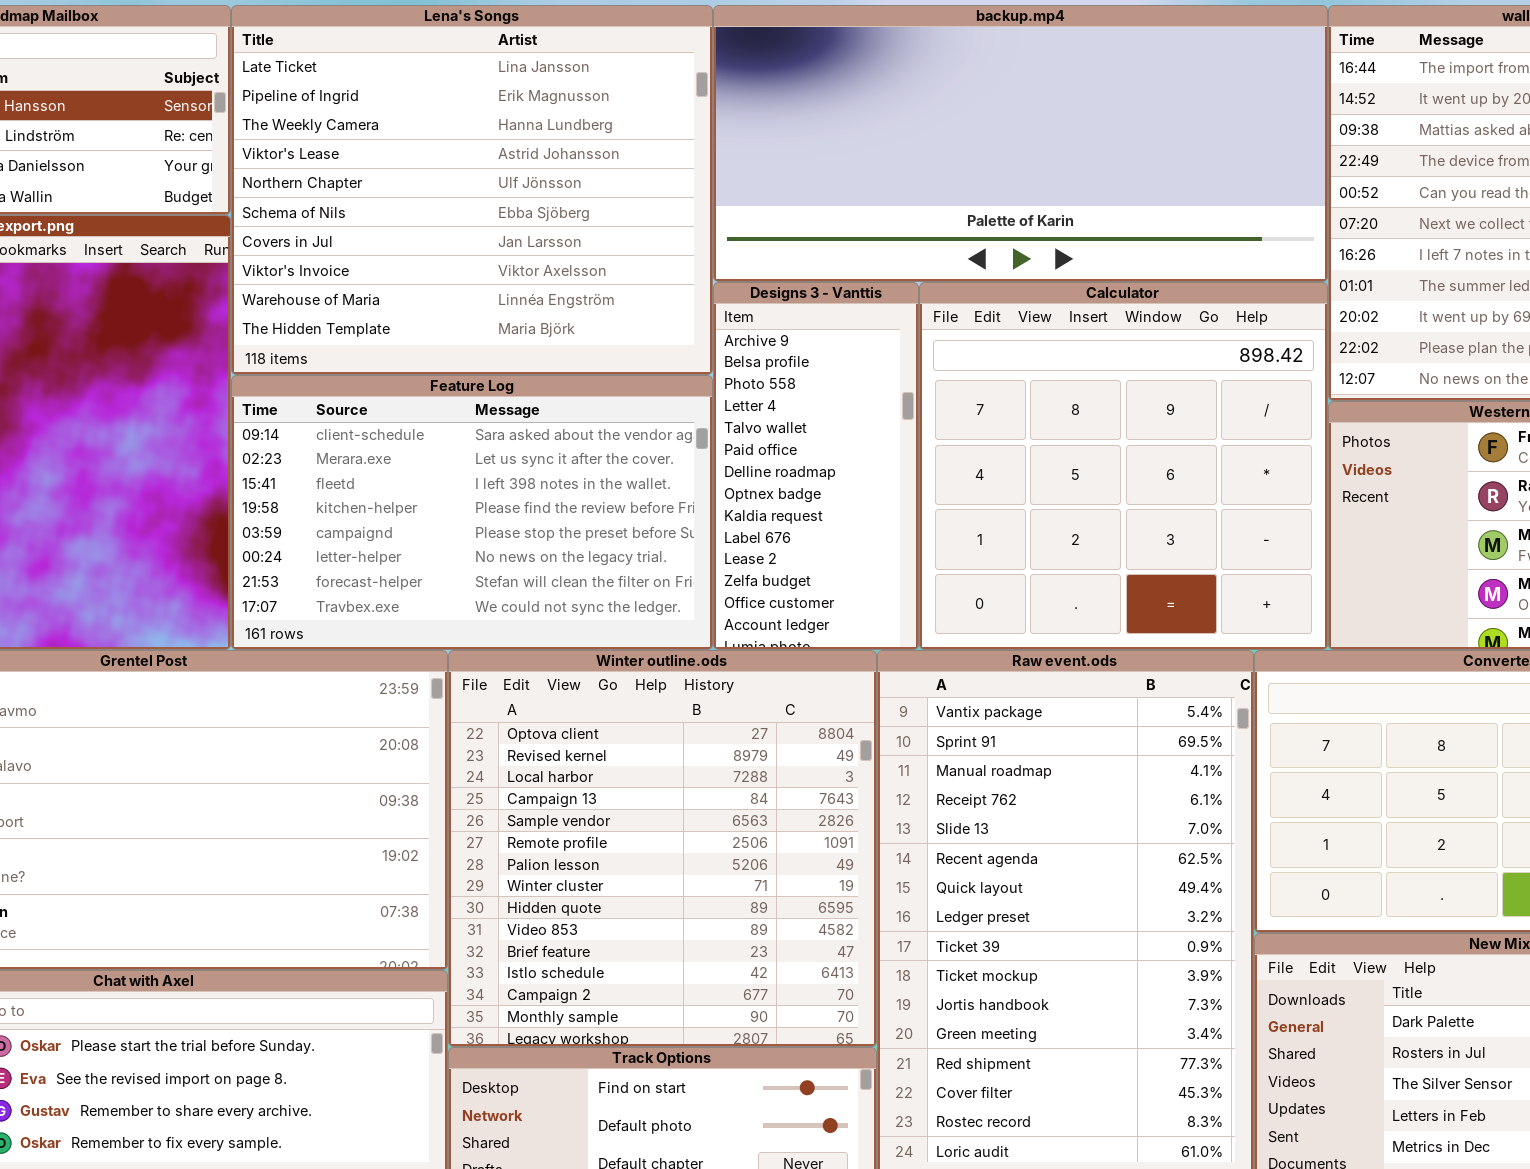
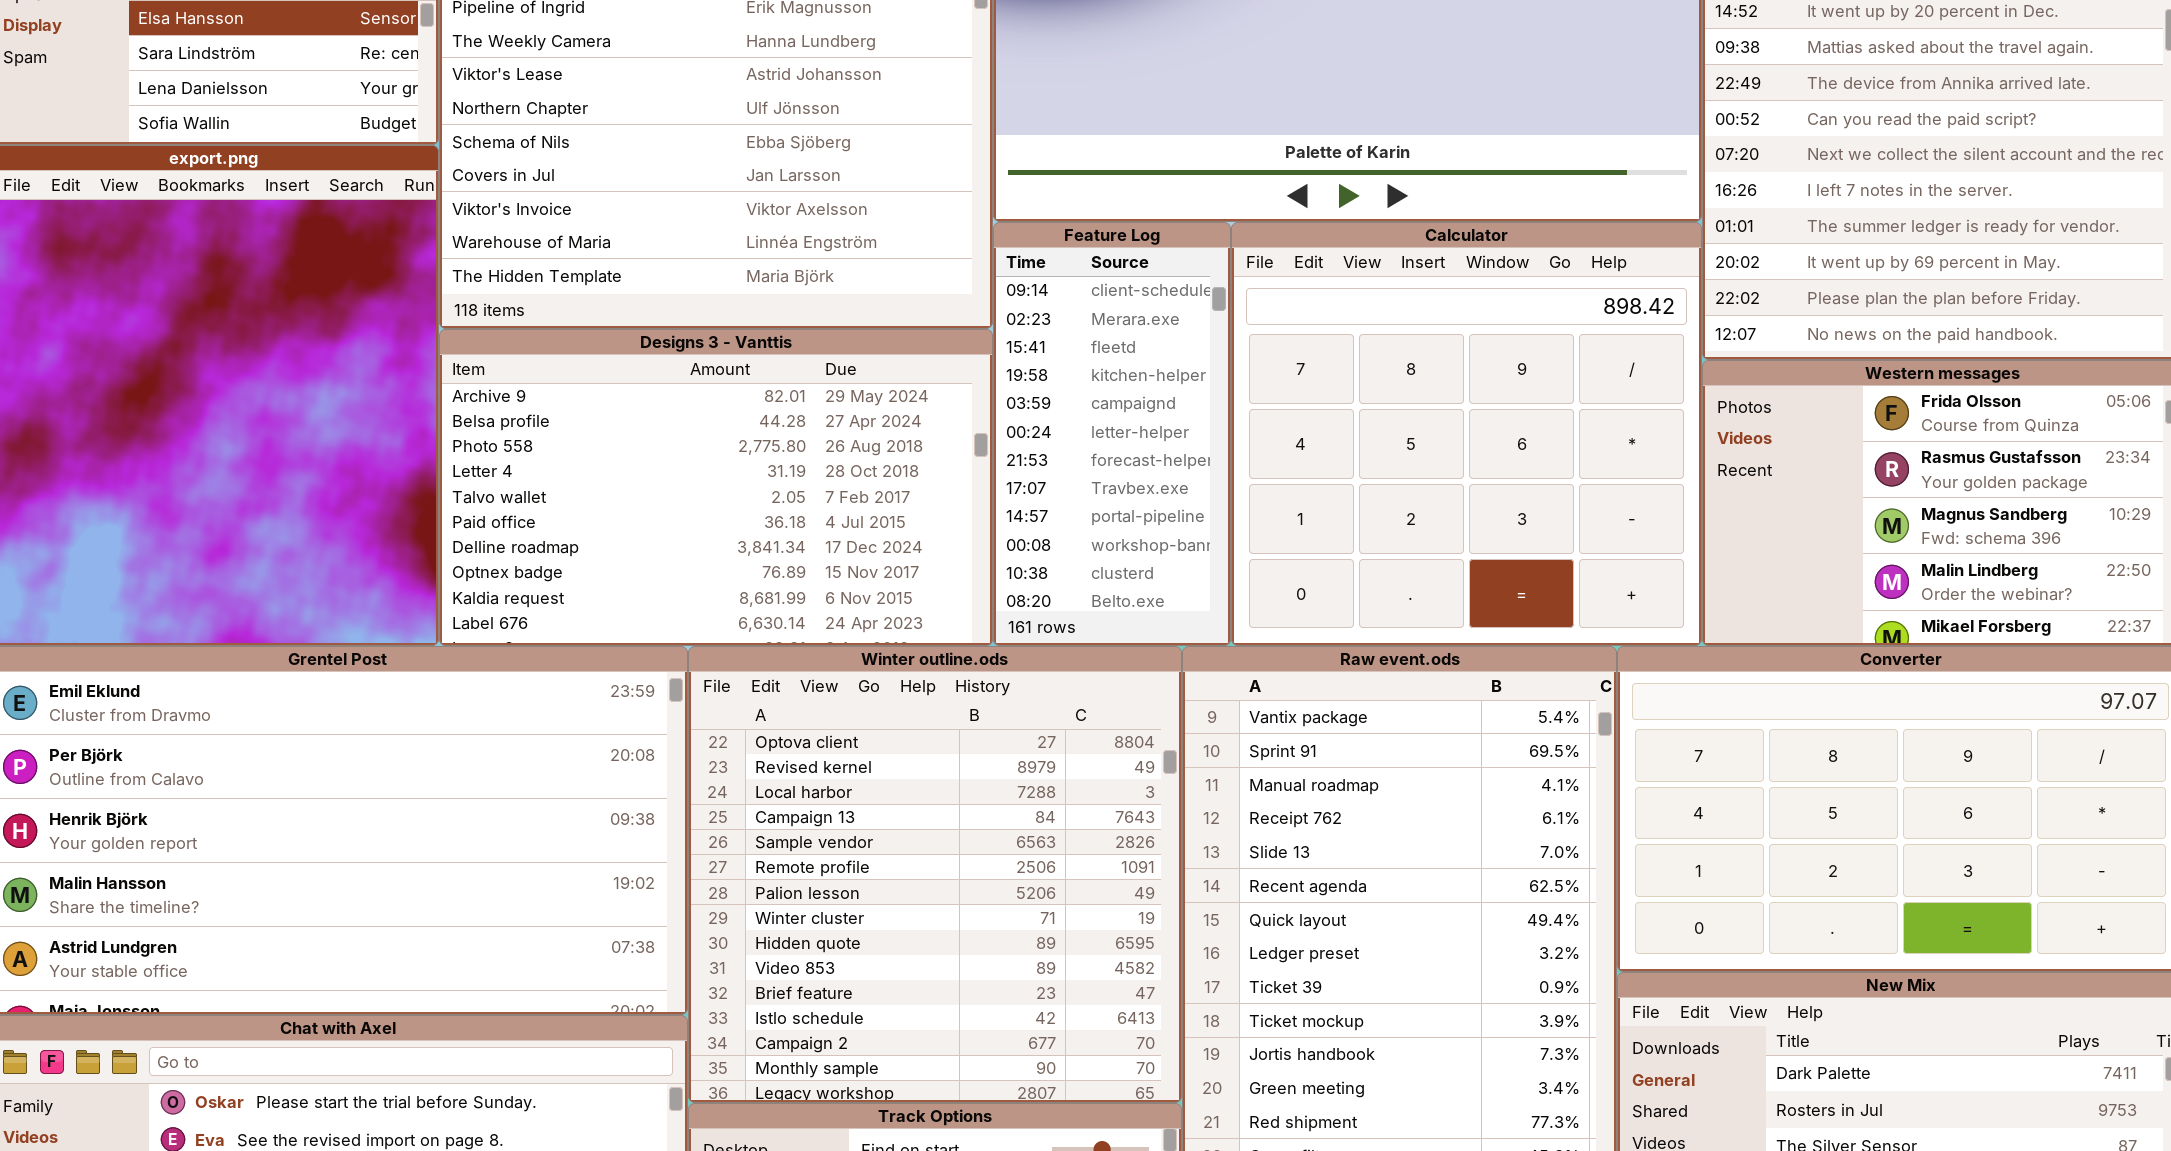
Designs 3 - Vanttis: [713,282,919,650] -> [439,329,993,646], moved, resized
Feature Log: [231,375,713,650] -> [993,222,1231,646], moved, resized

